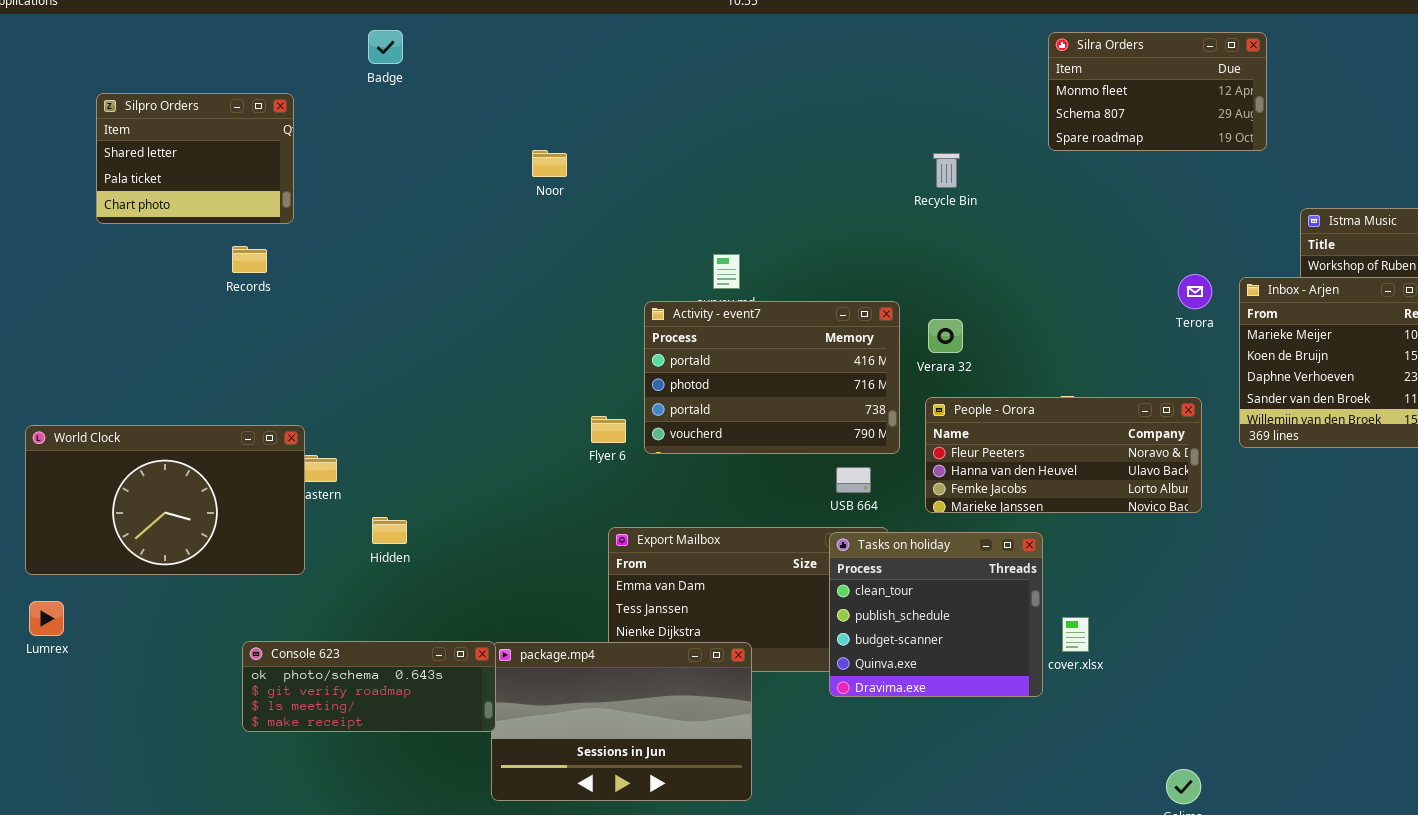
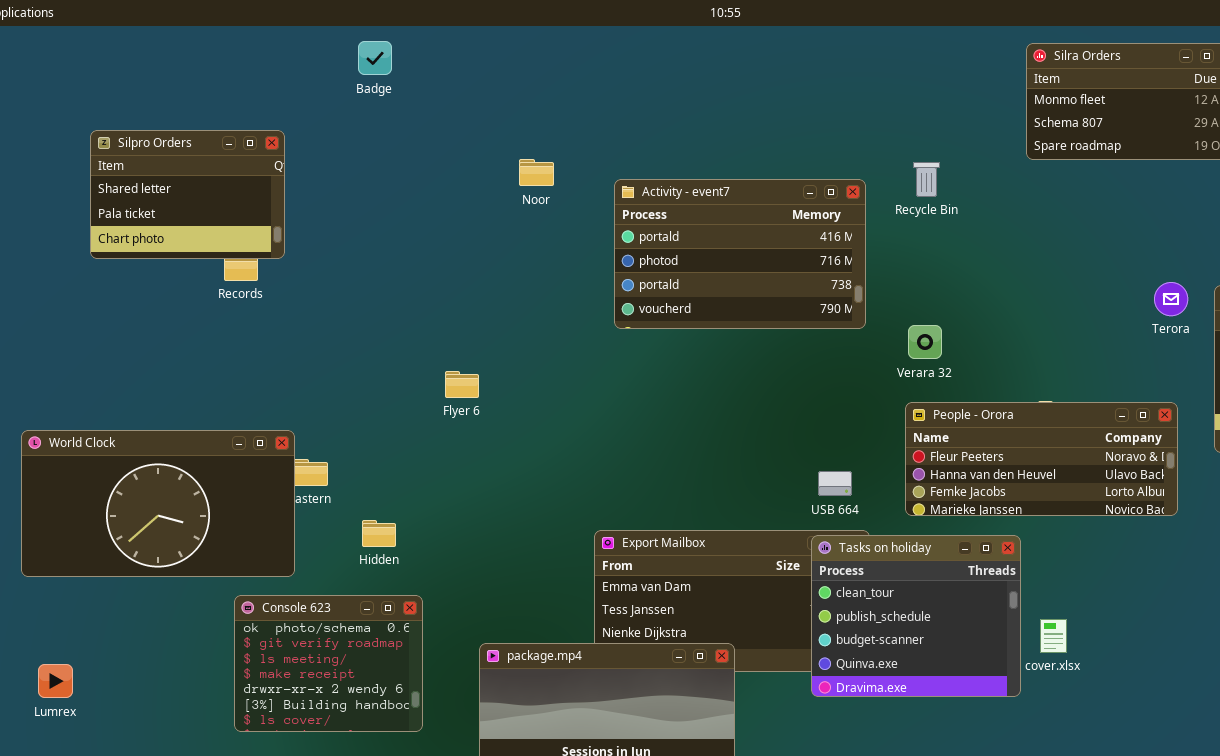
Silpro Orders: [96,93,294,224] -> [90,130,285,259], moved
Activity - event7: [644,301,900,454] -> [614,179,866,329], moved
Flyer 6: [591,416,626,443] -> [445,371,479,398], moved
Lumrex: [29,601,64,636] -> [38,664,73,698], moved
Console 623: [242,641,496,732] -> [234,595,423,732], resized

